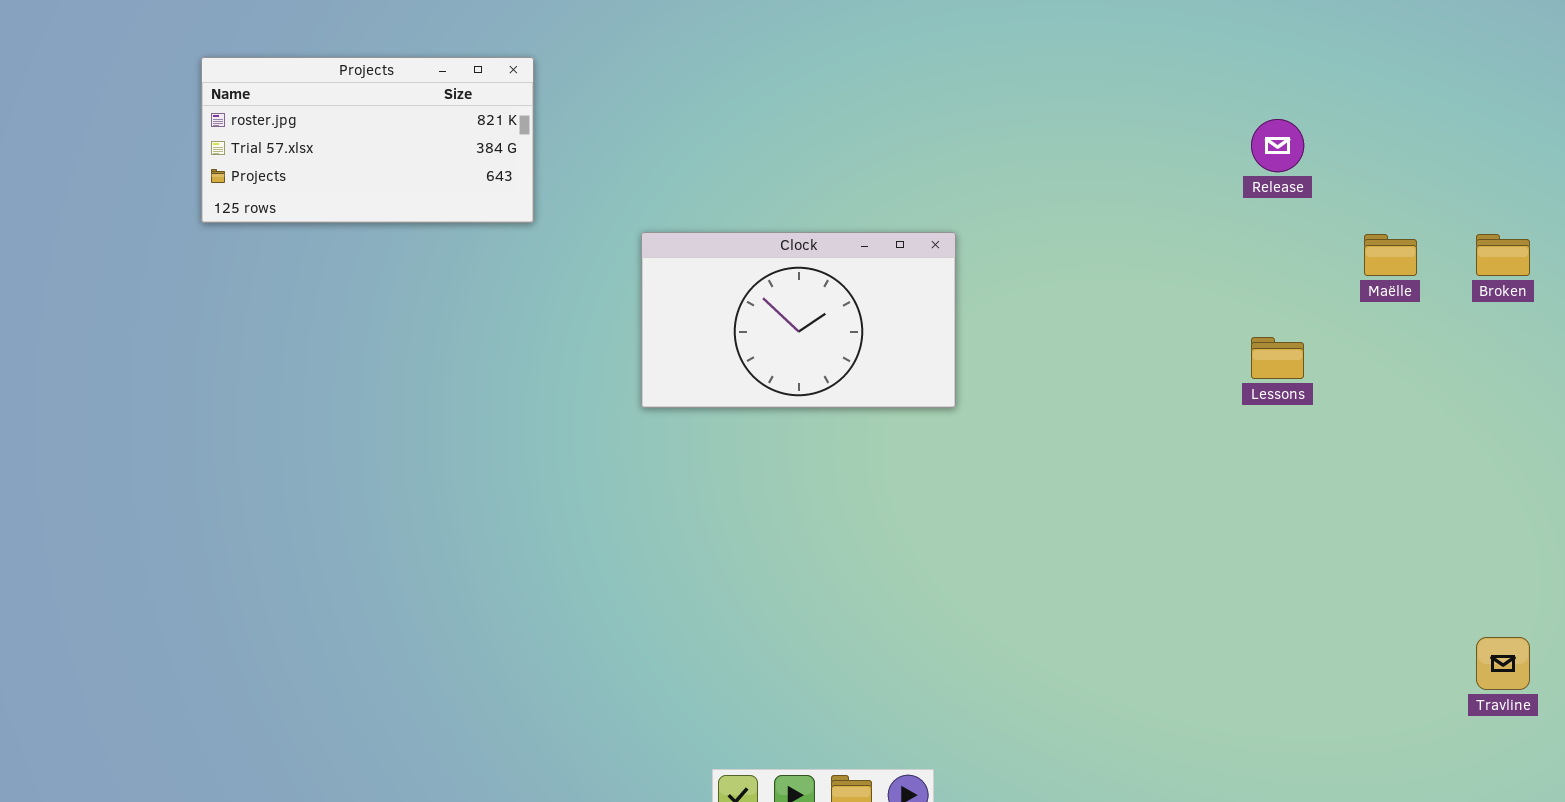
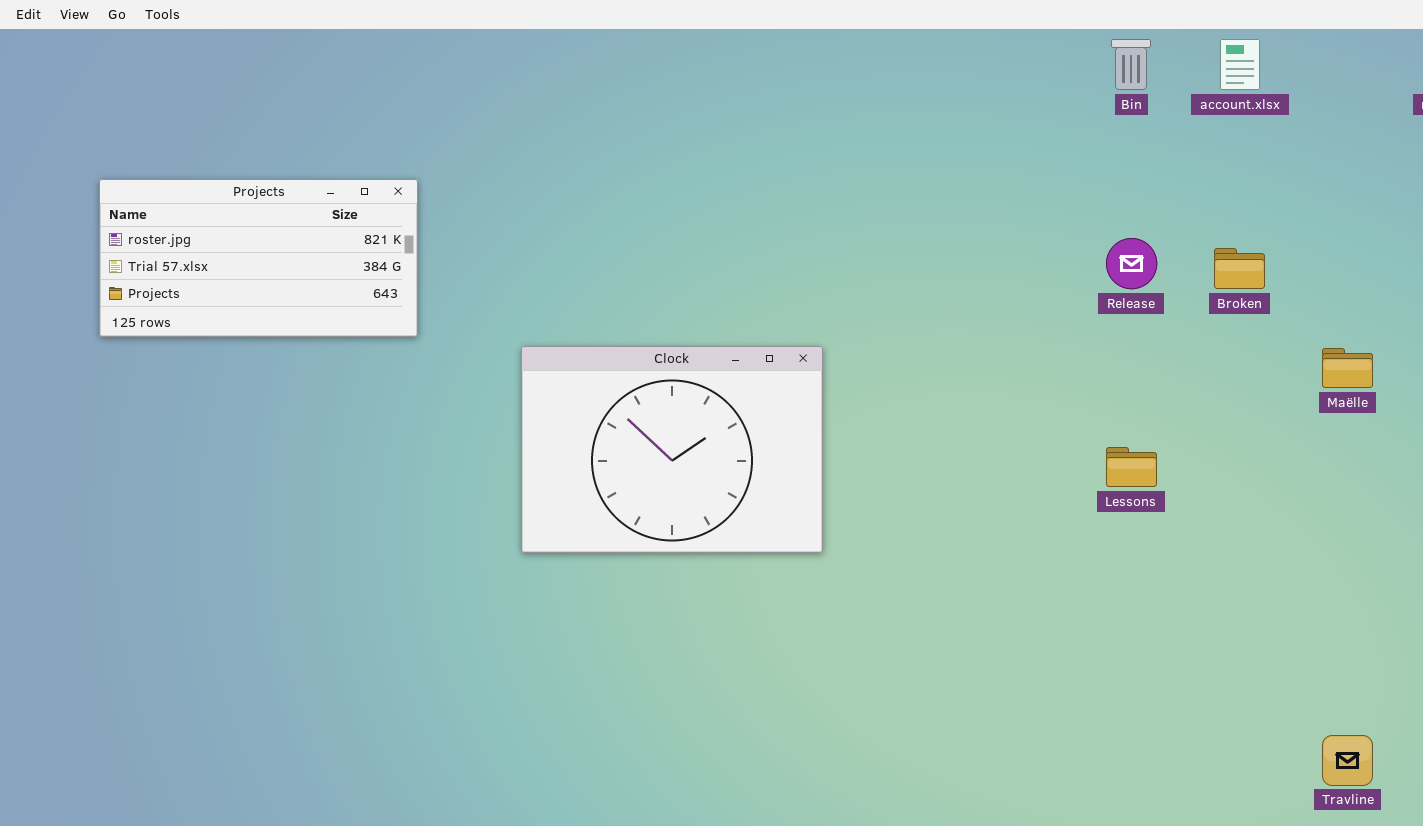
Clock: [641,232,956,408] -> [521,346,823,553], resized
Maëlle: [1364,234,1417,276] -> [1322,348,1373,388], moved
Broken: [1476,234,1530,276] -> [1214,248,1265,289], moved

